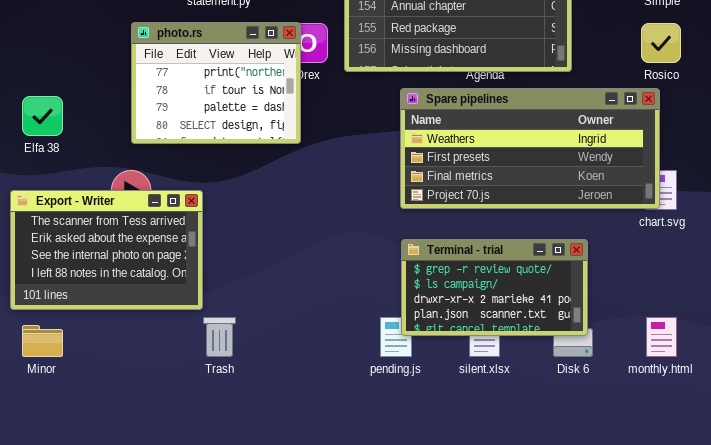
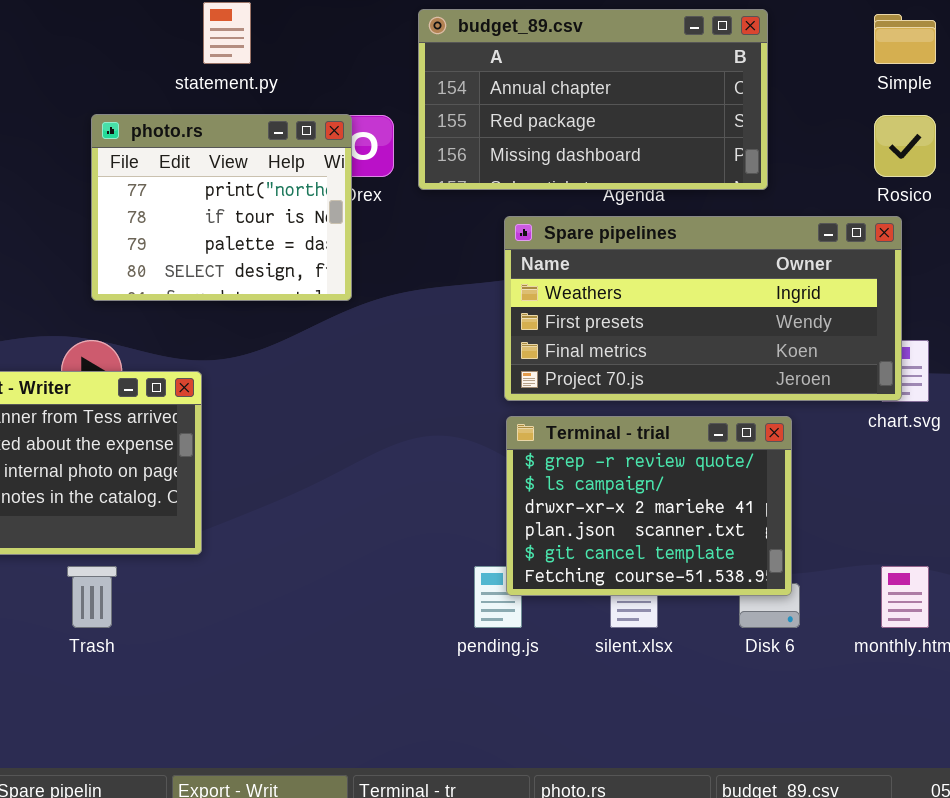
Terminal - trial: [401,239,588,336] -> [506,416,792,596], resized
Trash: [203,317,236,357] -> [67,566,117,628], moved

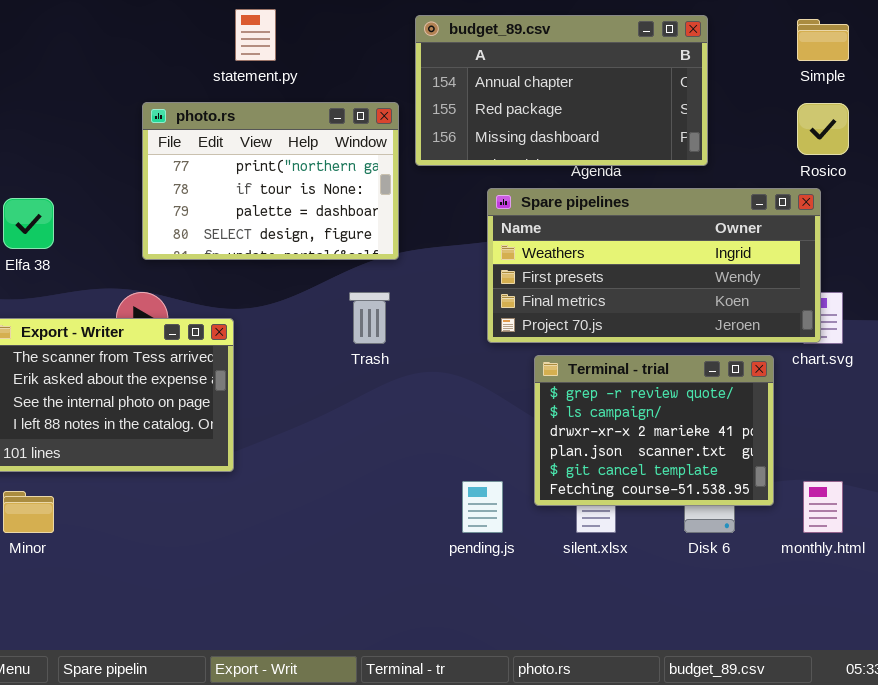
photo.rs: [91,114,352,301] -> [142,102,399,260], resized
Terminal - trial: [506,416,792,596] -> [534,355,774,506], moved
Trash: [67,566,117,628] -> [349,292,390,344], moved

